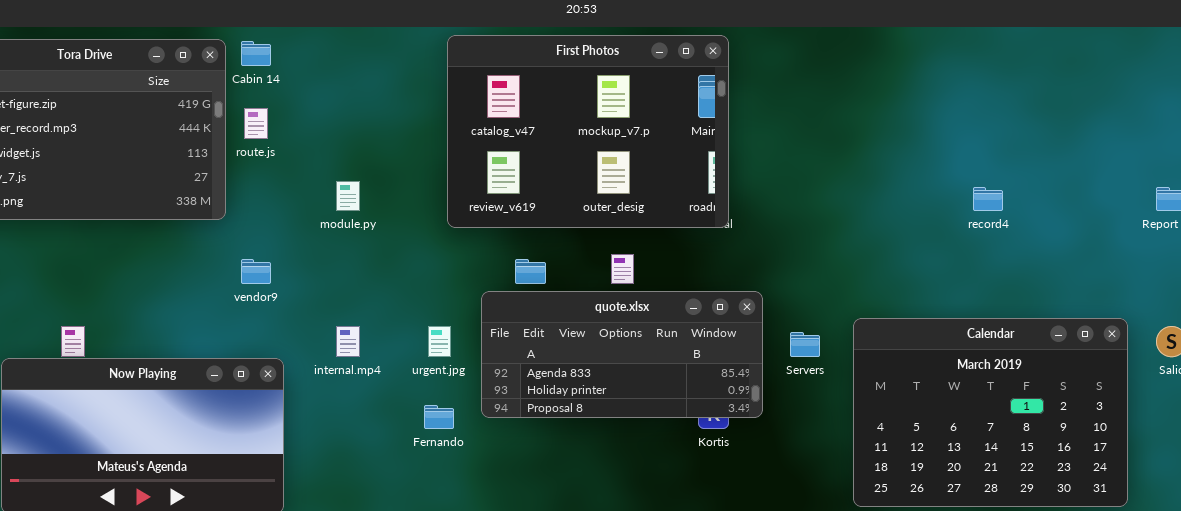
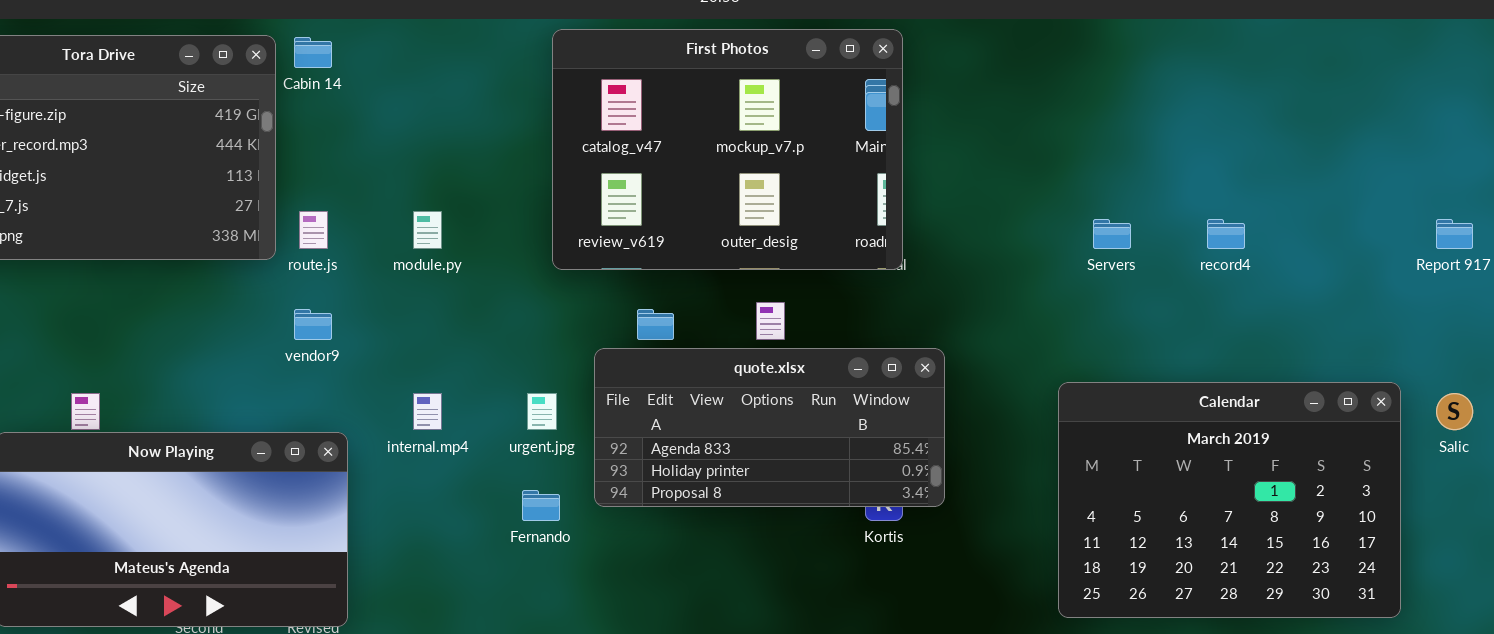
route.js: [244,108,268,139] -> [299,211,328,249], moved
Servers: [790,332,820,357] -> [1093,219,1131,249], moved

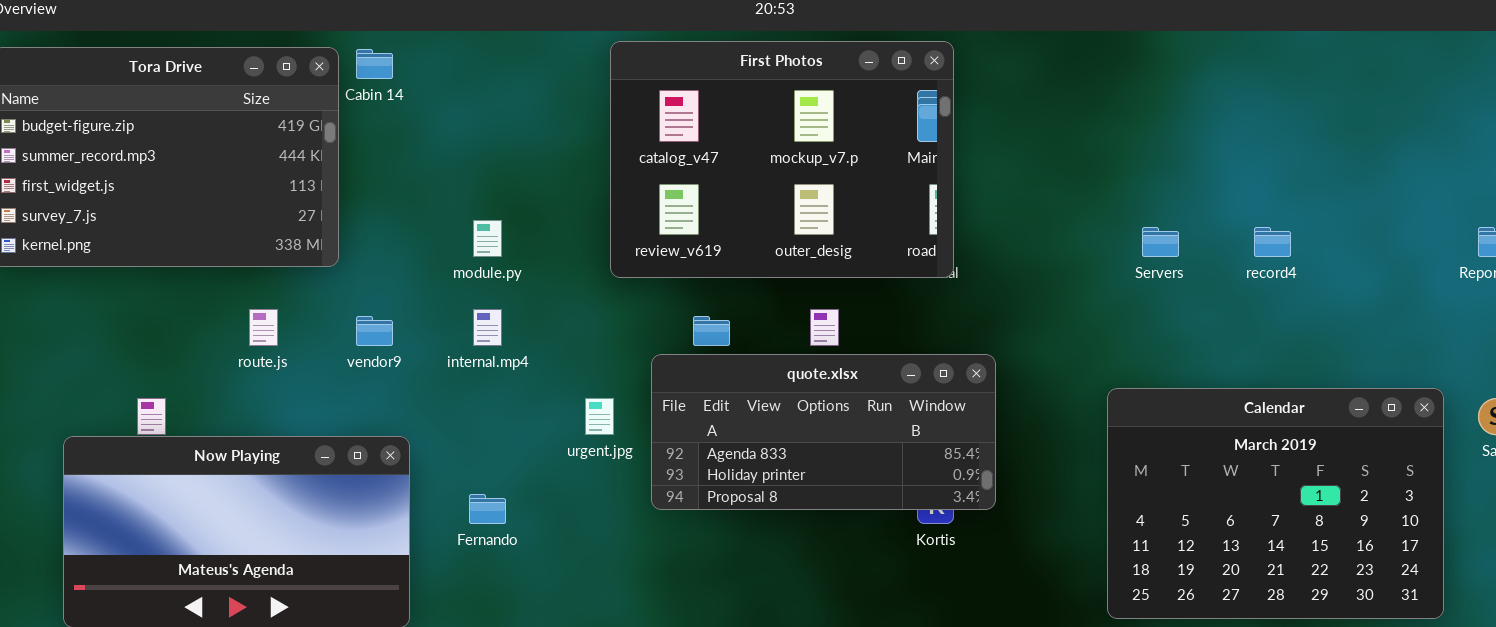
route.js: [299,211,328,249] -> [249,309,278,346], moved
internal.mp4: [413,393,442,430] -> [473,309,502,346], moved
Fernando: [522,490,560,521] -> [469,494,506,524], moved

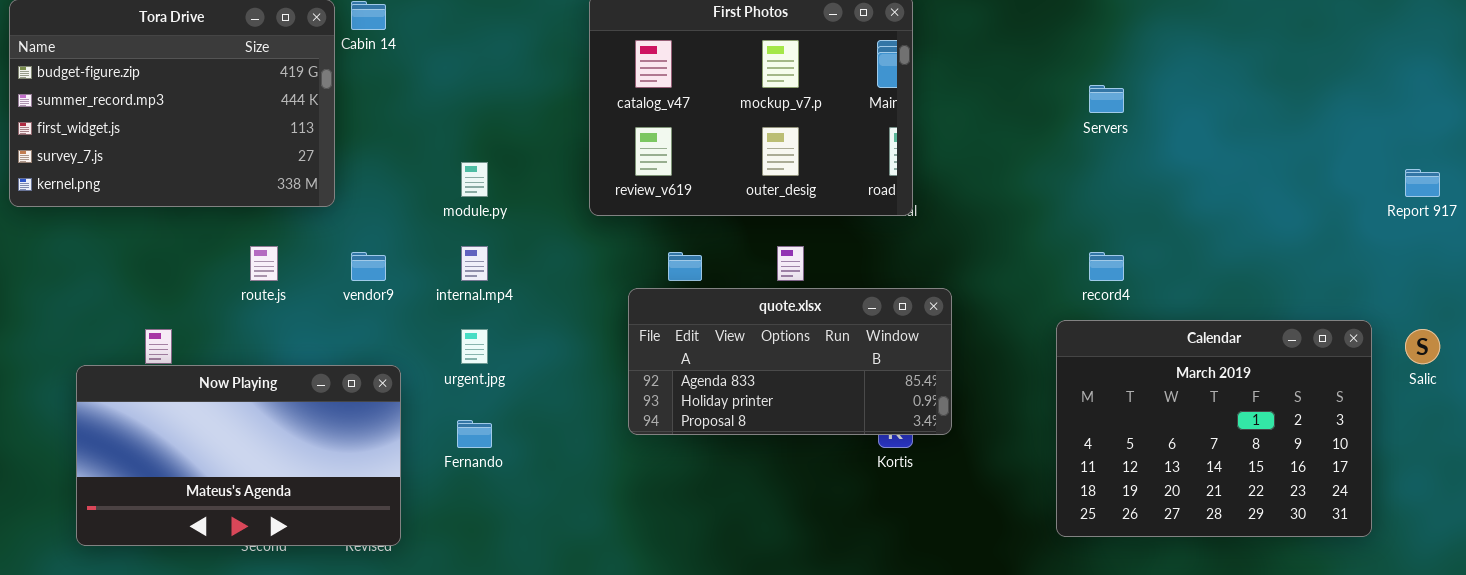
Servers: [1142,227,1179,257] -> [1089,85,1124,113], moved
record4: [1254,227,1291,257] -> [1089,252,1124,281], moved
urgent.jpg: [585,398,614,435] -> [461,329,488,364], moved

